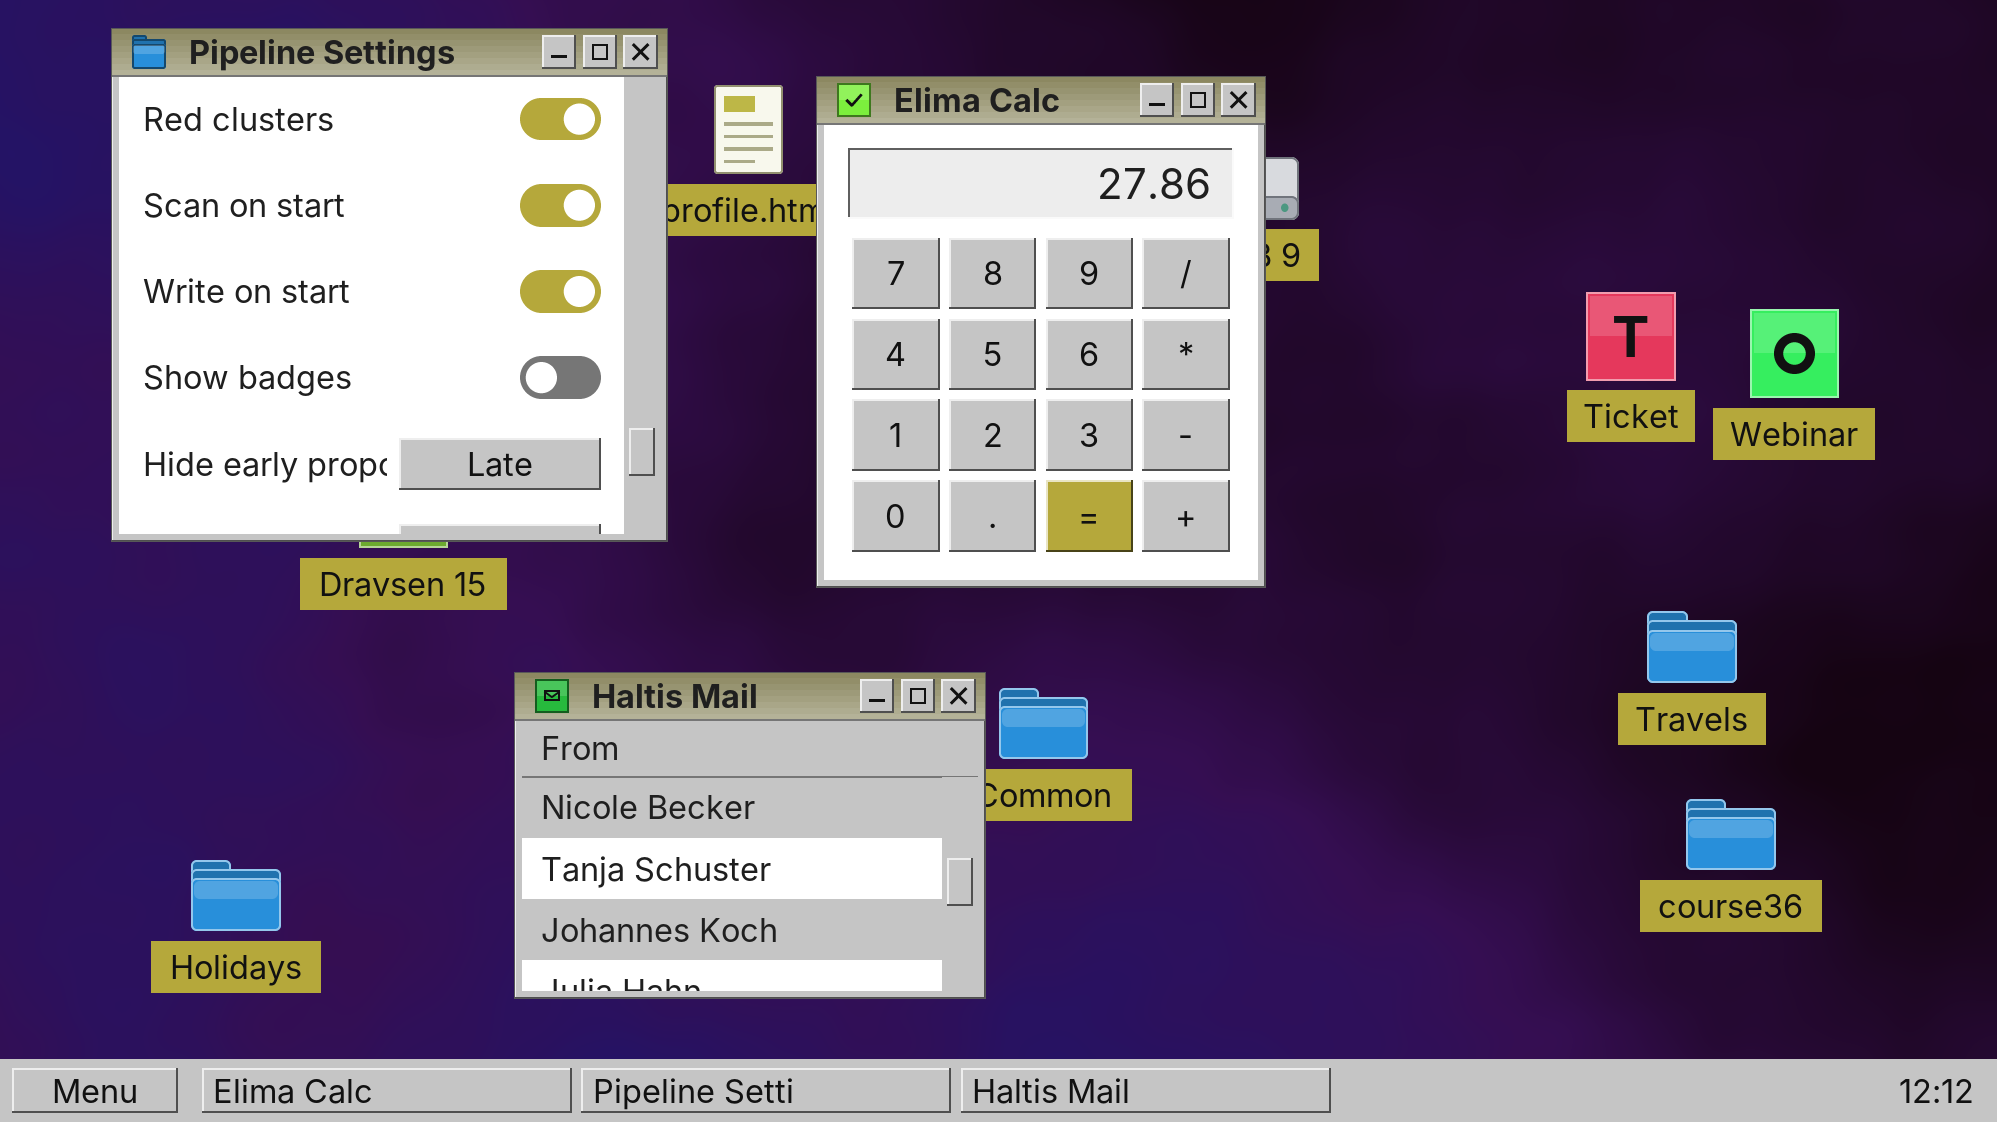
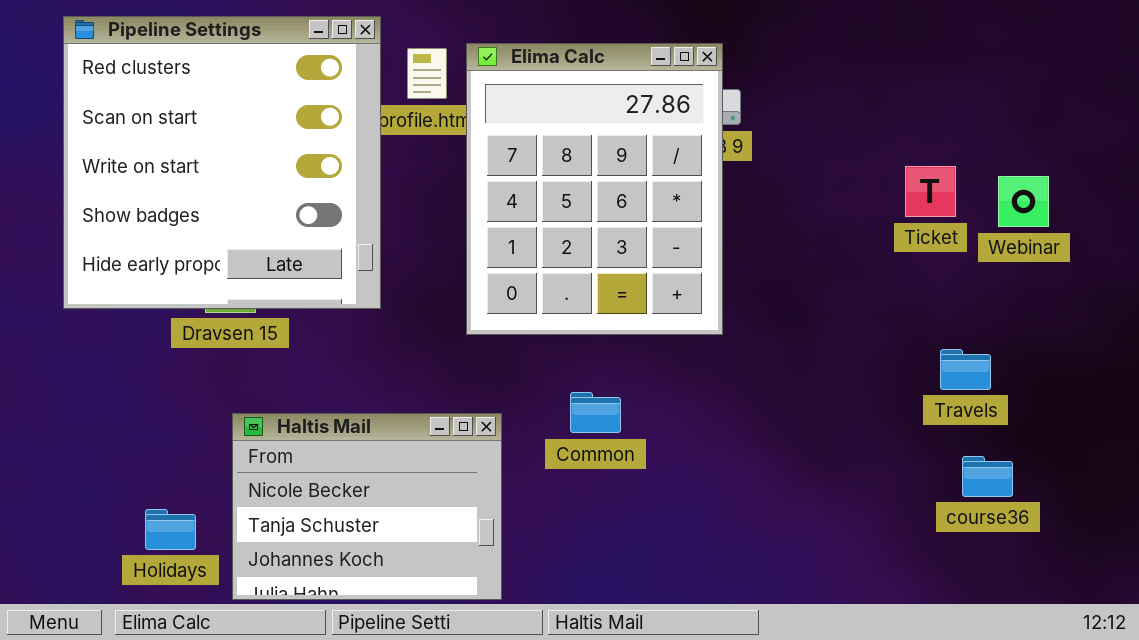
Haltis Mail: [514,672,986,999] -> [232,413,502,600], moved
Holidays: [191,860,281,931] -> [145,509,196,550], moved

